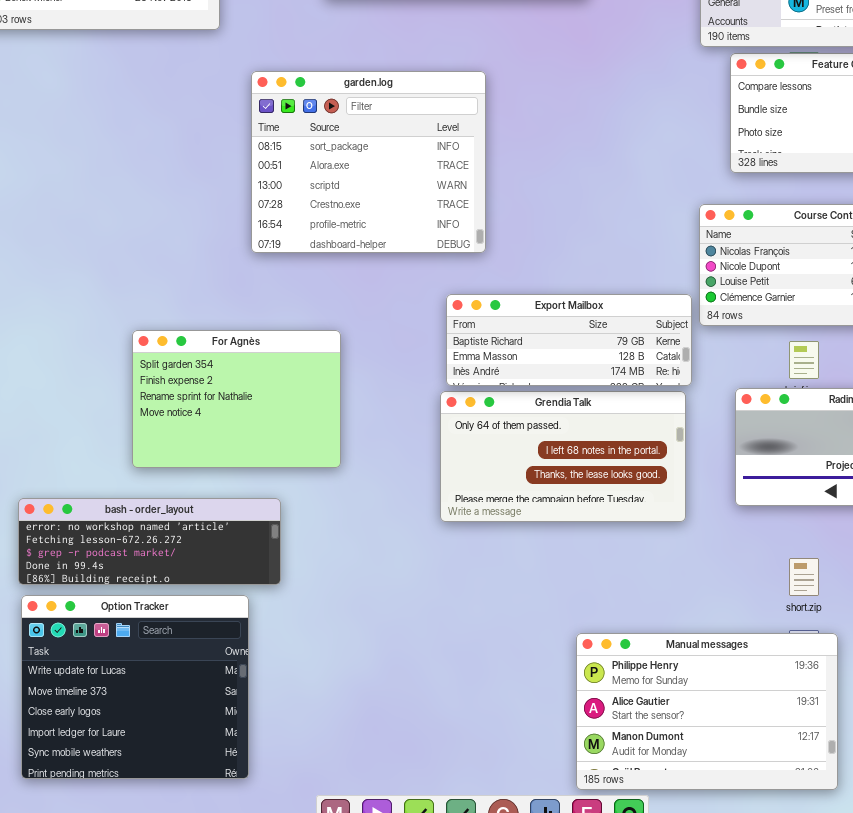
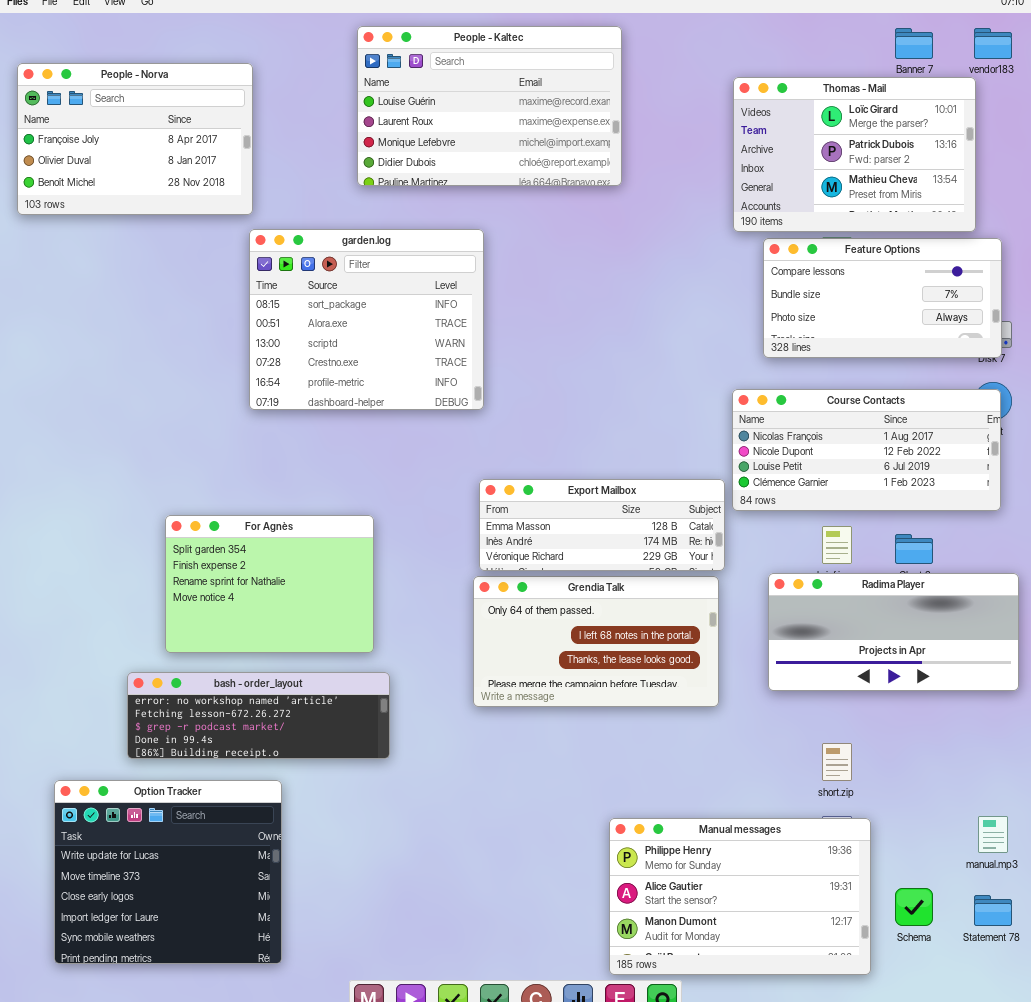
garden.log: [251,71,486,253] -> [249,229,484,410], moved
Export Mailbox: [446,294,692,386] -> [479,479,725,571], scrolled down 1 row
bash - order_layout: [18,498,281,585] -> [127,672,390,759], moved

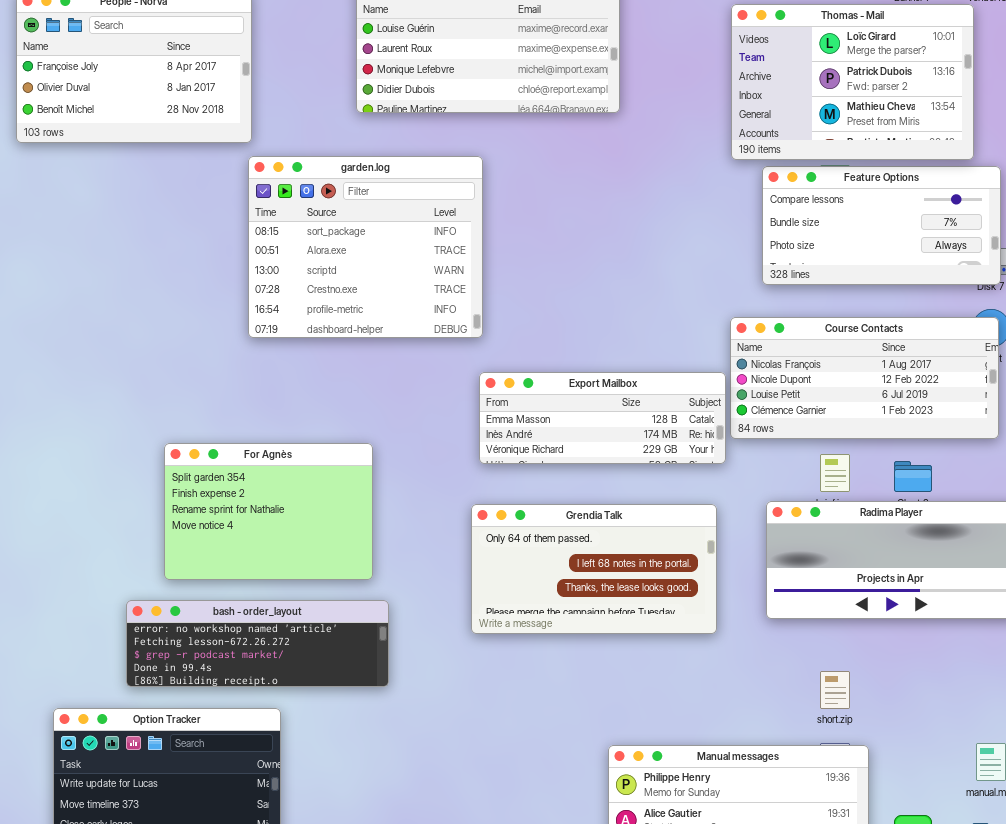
Export Mailbox: [479,479,725,571] -> [479,372,726,464], moved

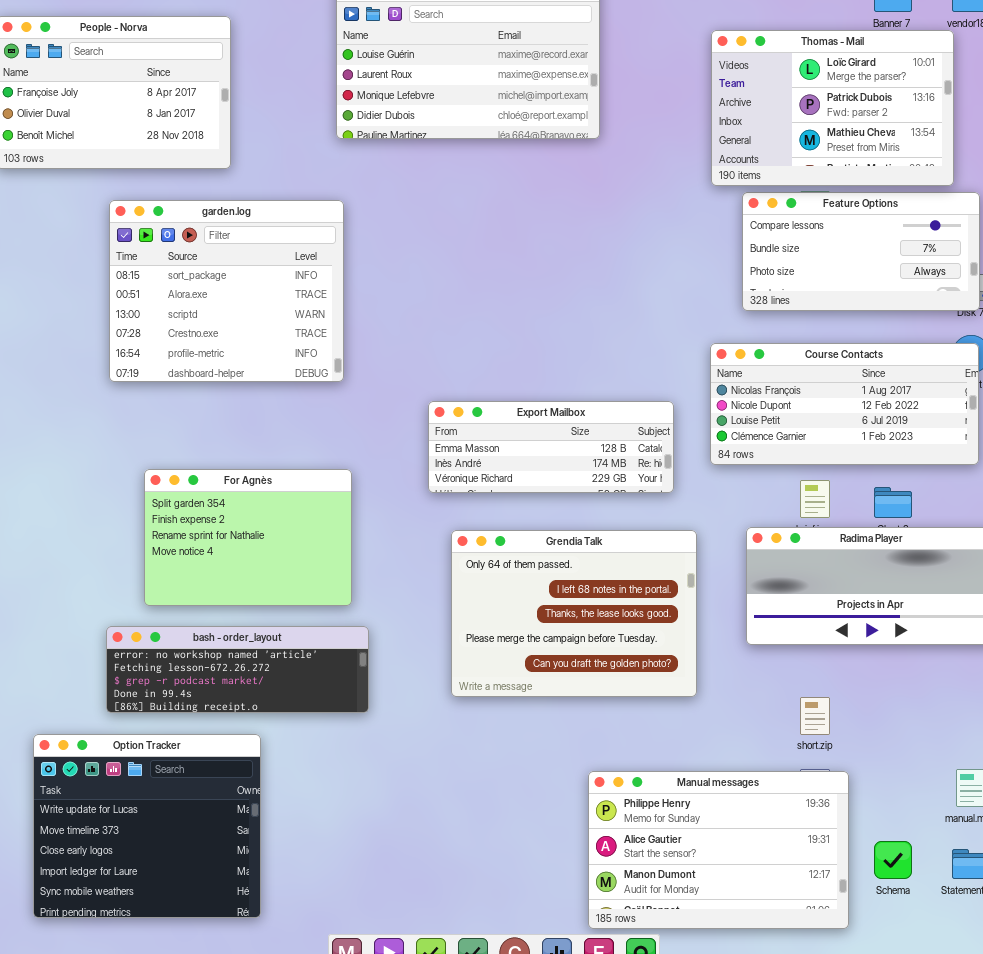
garden.log: [248,156,483,338] -> [109,200,344,382], moved
Export Mailbox: [479,372,726,464] -> [428,401,674,493], moved
Grendia Talk: [471,504,717,634] -> [451,530,697,697], resized

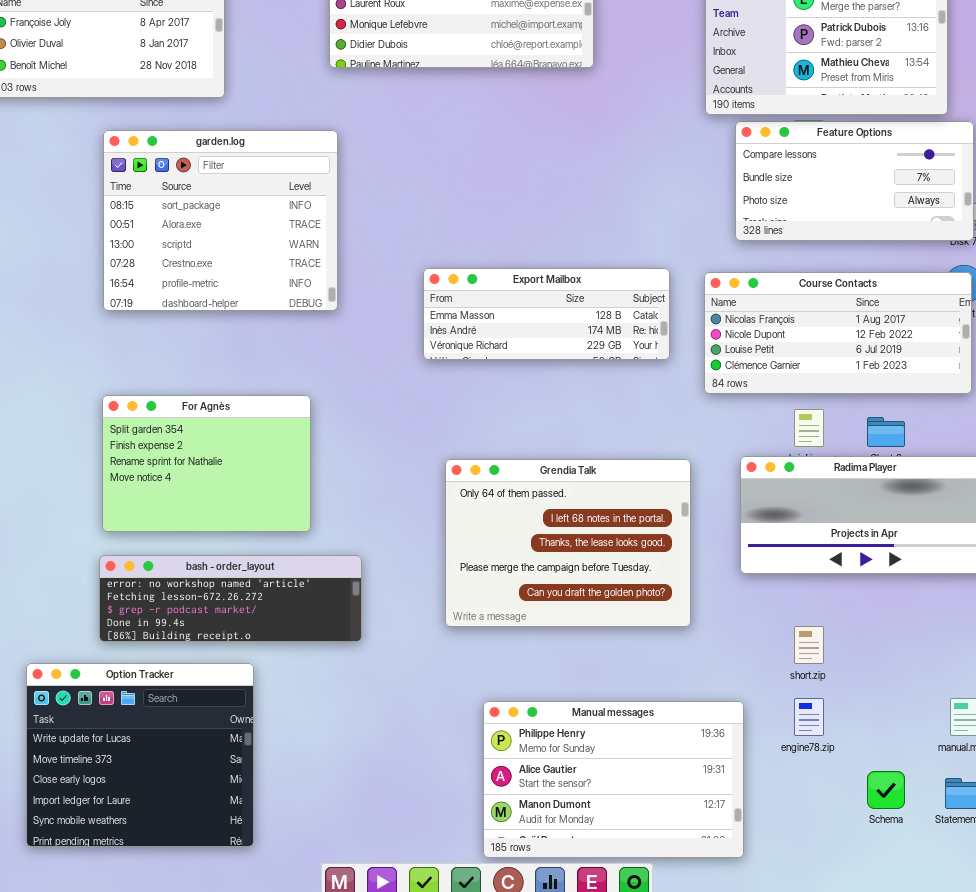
Export Mailbox: [428,401,674,493] -> [423,268,670,360], moved
For Agnès: [144,469,352,606] -> [102,395,311,532], moved
Manual messages: [588,771,849,929] -> [483,701,744,858], moved

